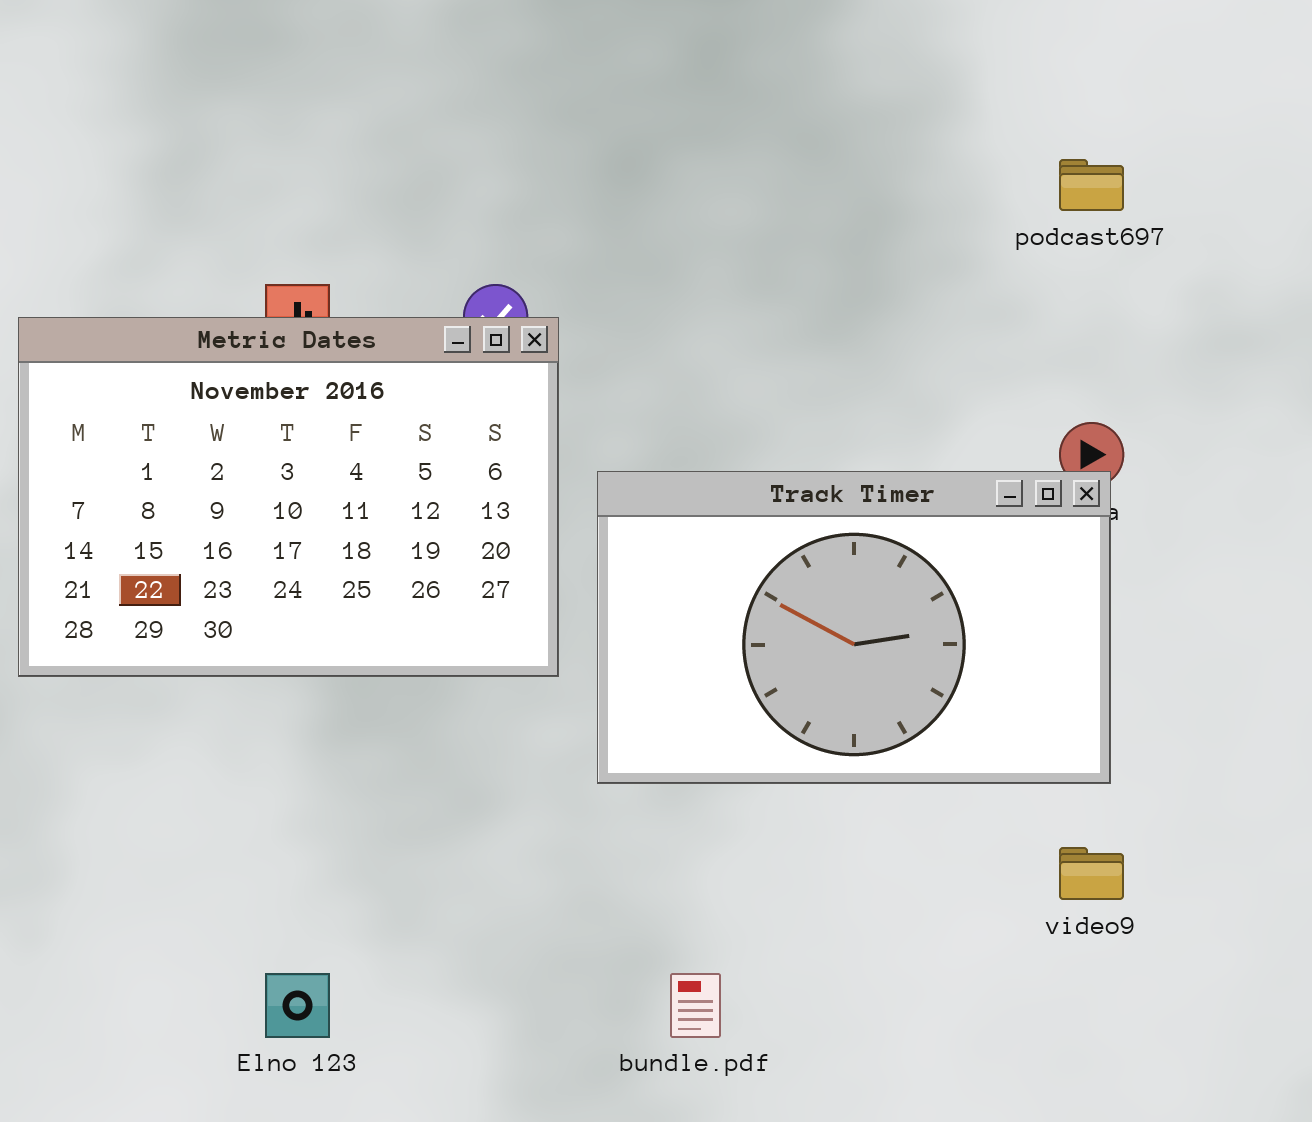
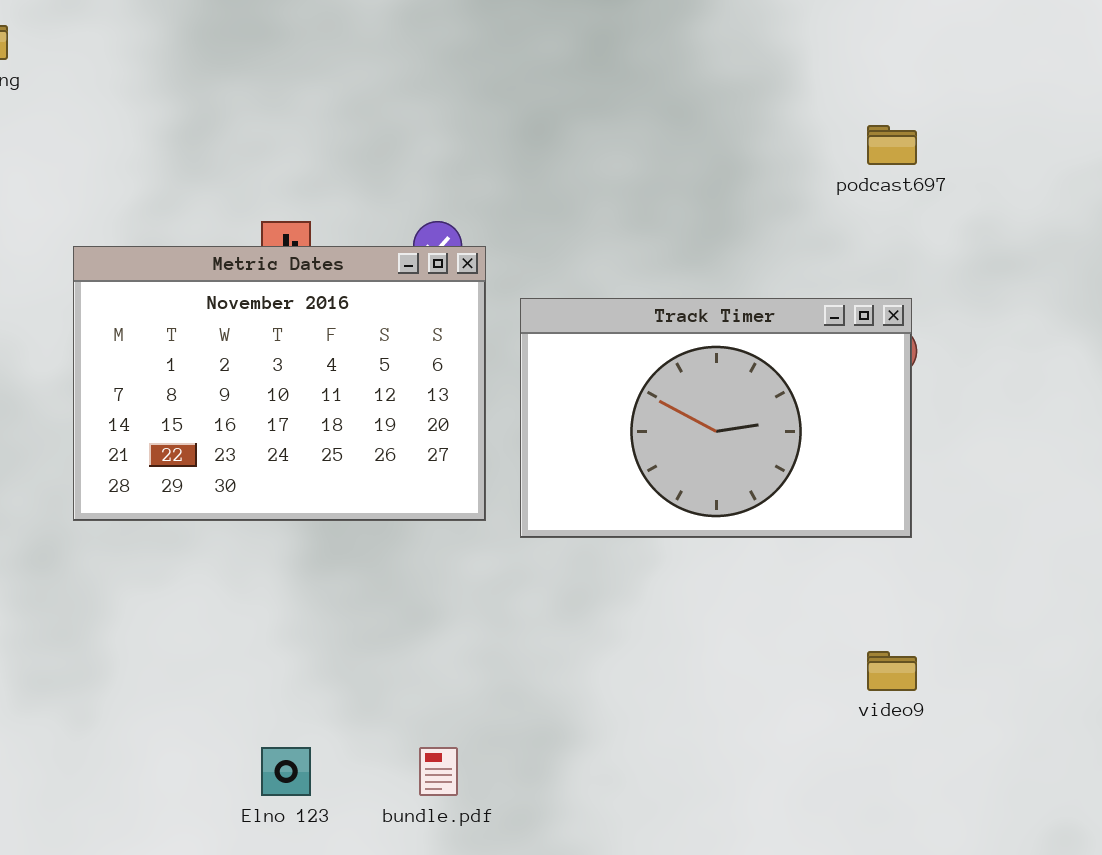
Track Timer: [597,471,1111,784] -> [520,298,912,538], moved
bundle.pdf: [670,973,721,1038] -> [419,747,458,796], moved

